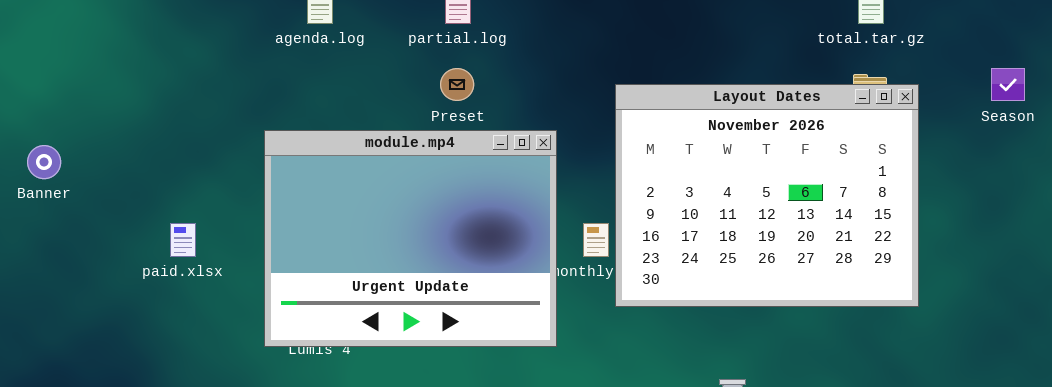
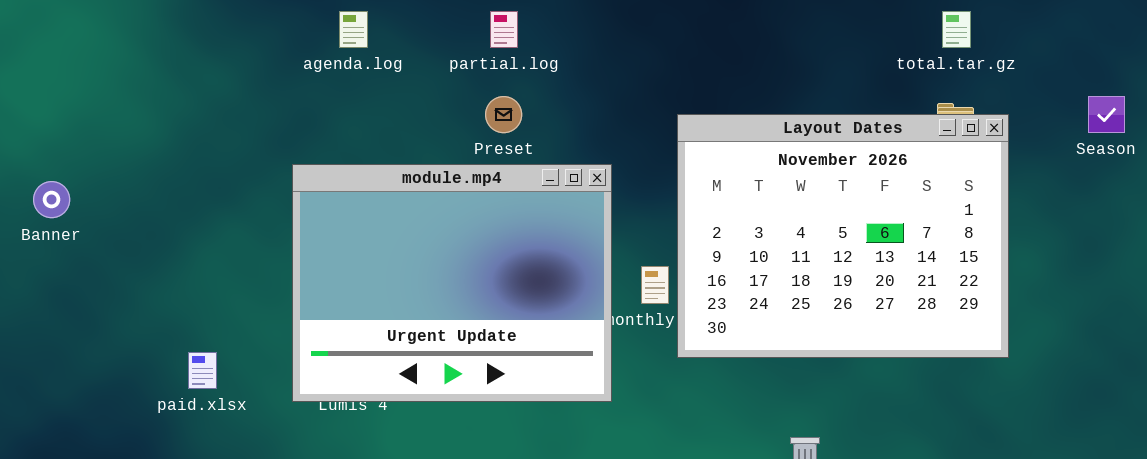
paid.xlsx: [170,223,196,257] -> [188,352,217,389], moved

